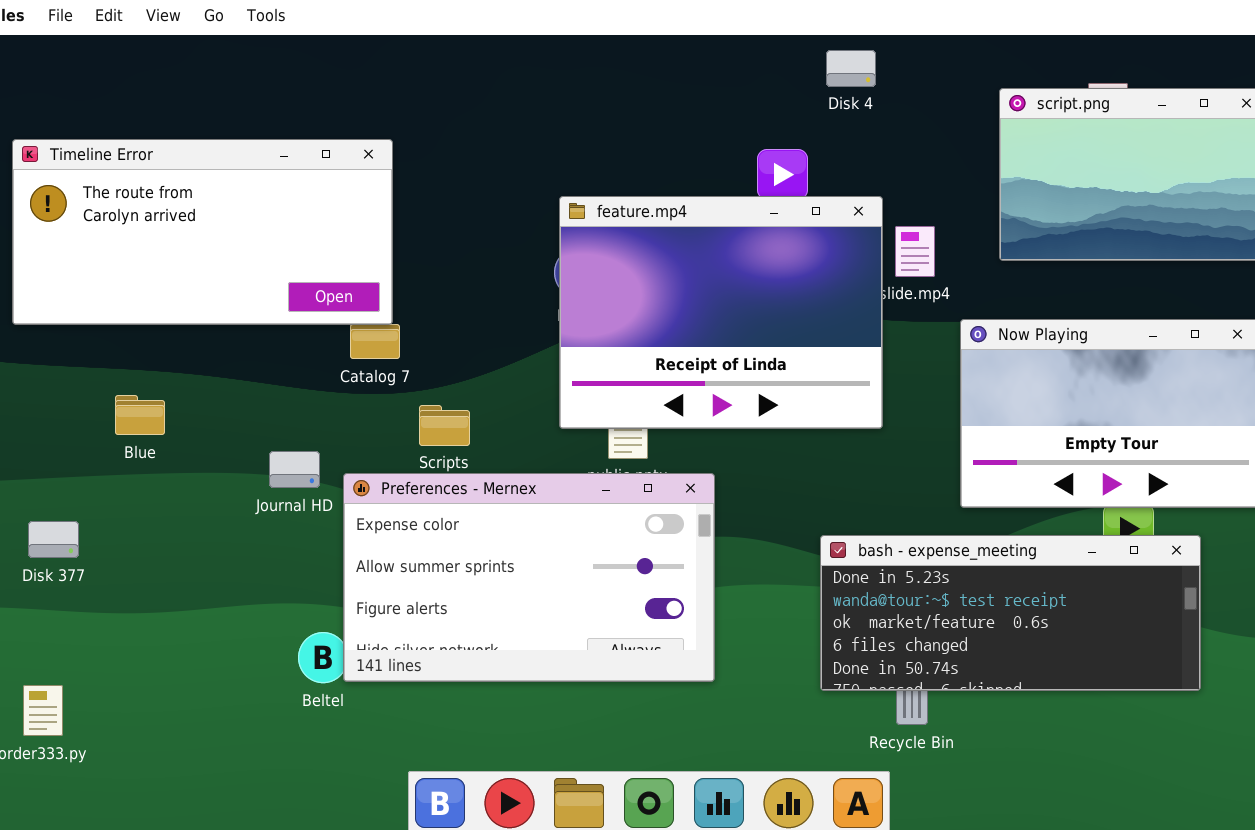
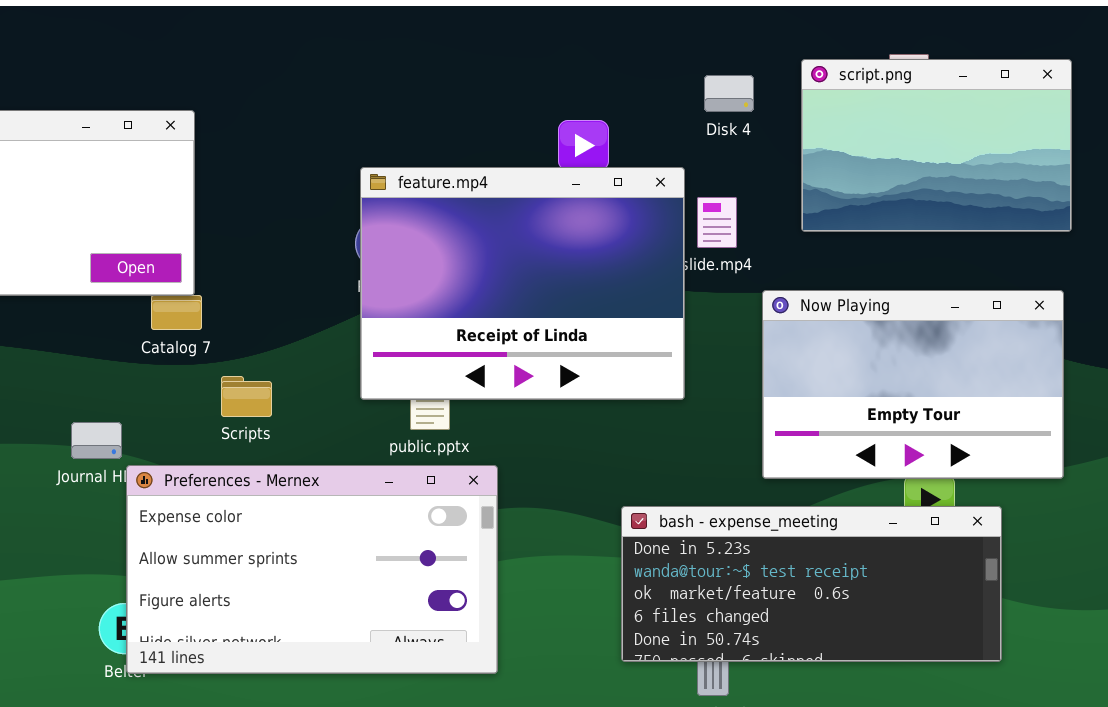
Disk 4: [826,50,876,87] -> [704,75,754,112], moved
Preferences - Mernex: [343,473,715,682] -> [126,465,498,674], moved

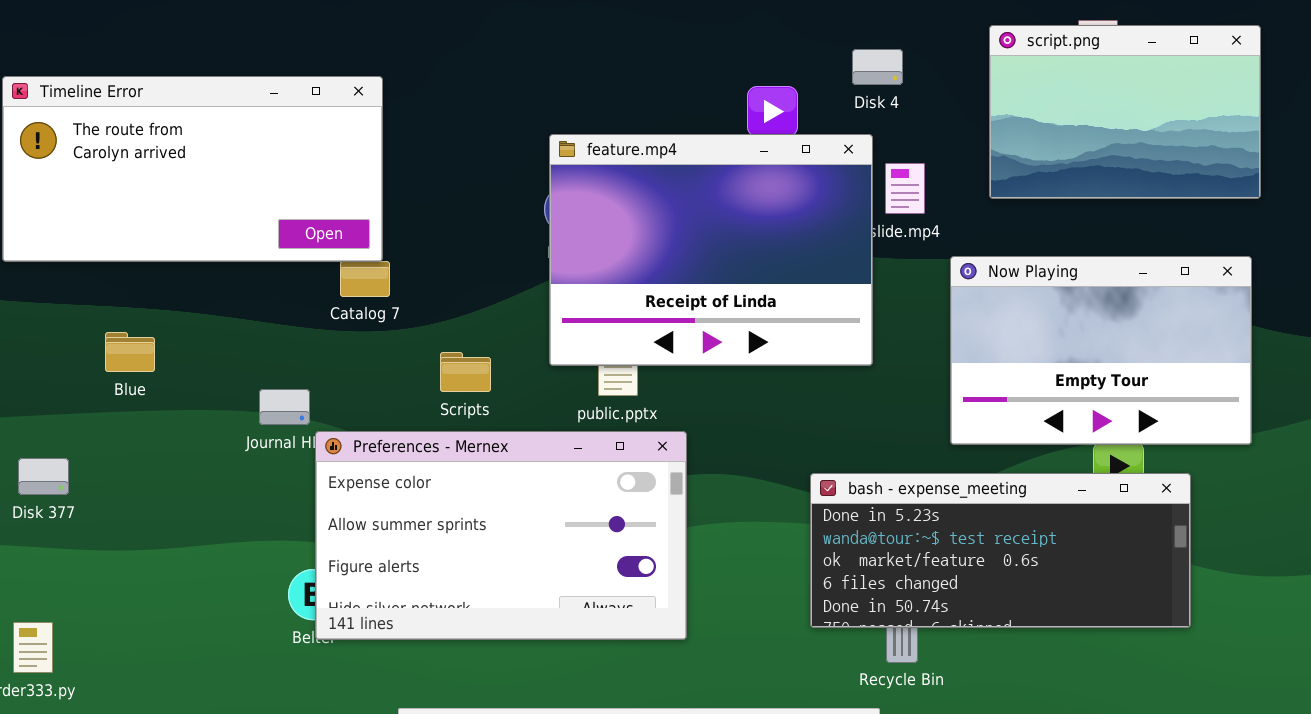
Disk 4: [704,75,754,112] -> [852,49,903,85], moved
Scripts: [221,376,272,417] -> [440,352,491,392], moved

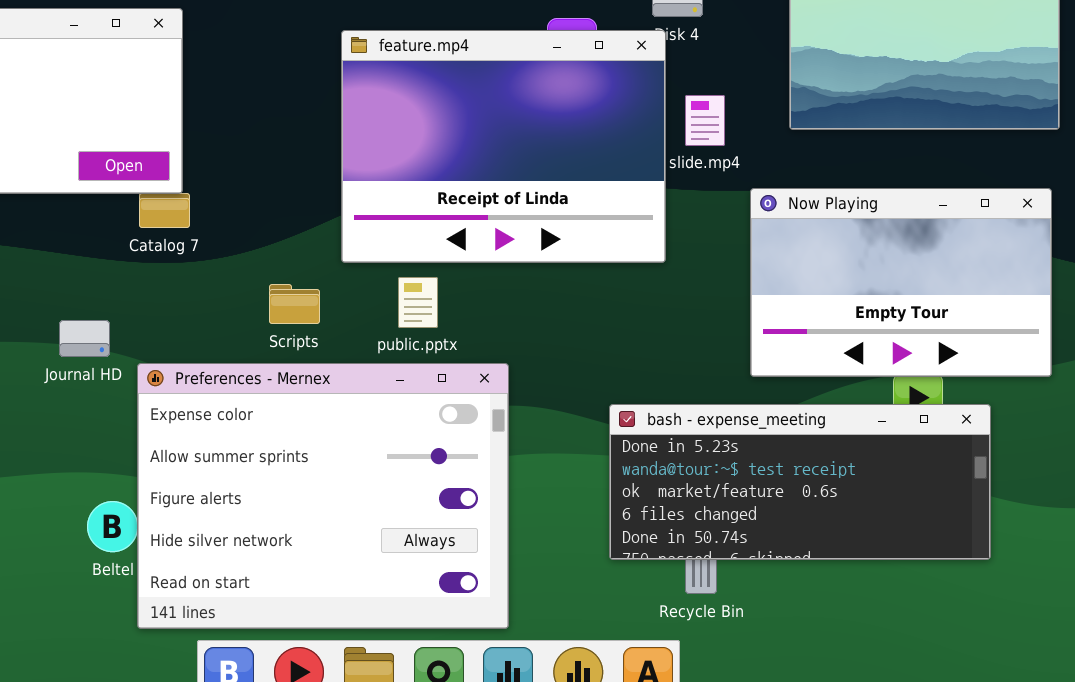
feature.mp4: [549,134,873,366] -> [341,30,666,263], moved
Scripts: [440,352,491,392] -> [269,284,320,324], moved
Preferences - Mernex: [315,431,687,640] -> [137,363,509,629], moved, resized

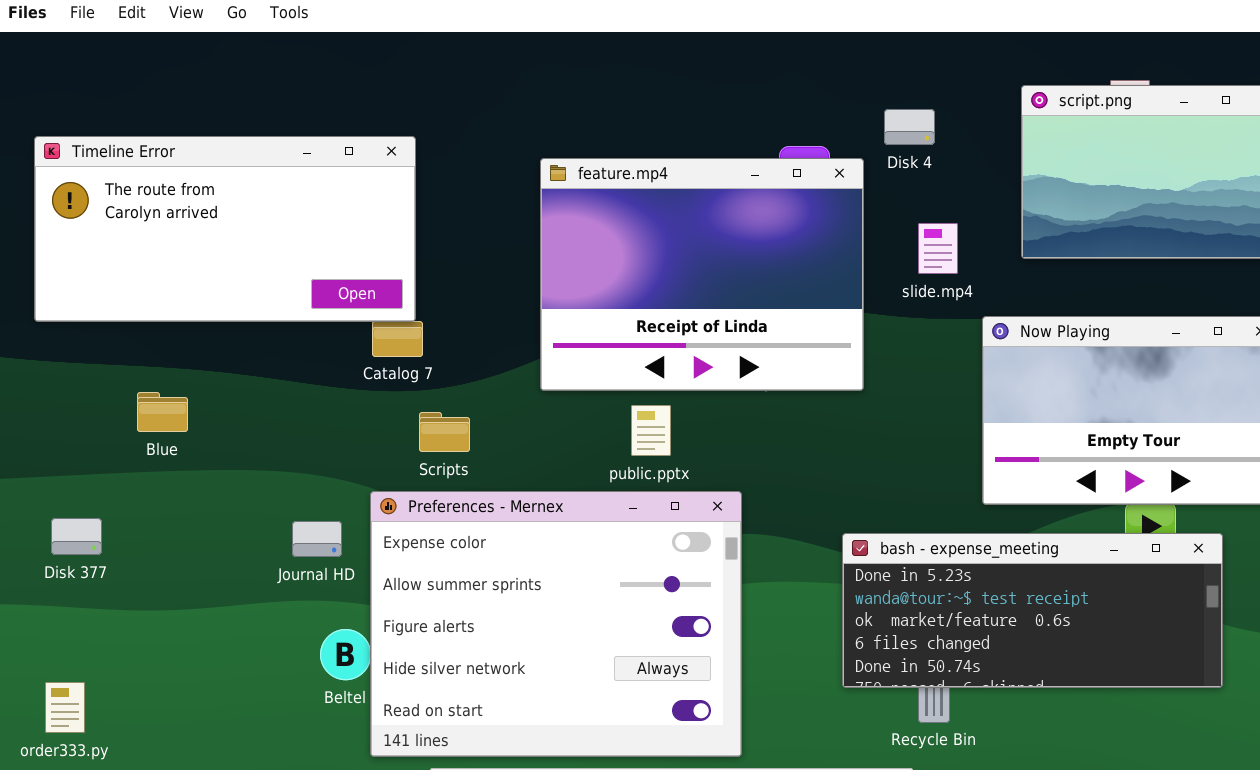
feature.mp4: [341,30,666,263] -> [540,158,864,391], moved
Scripts: [269,284,320,324] -> [419,412,470,452], moved
Journal HD: [59,320,110,357] -> [292,521,342,557], moved

